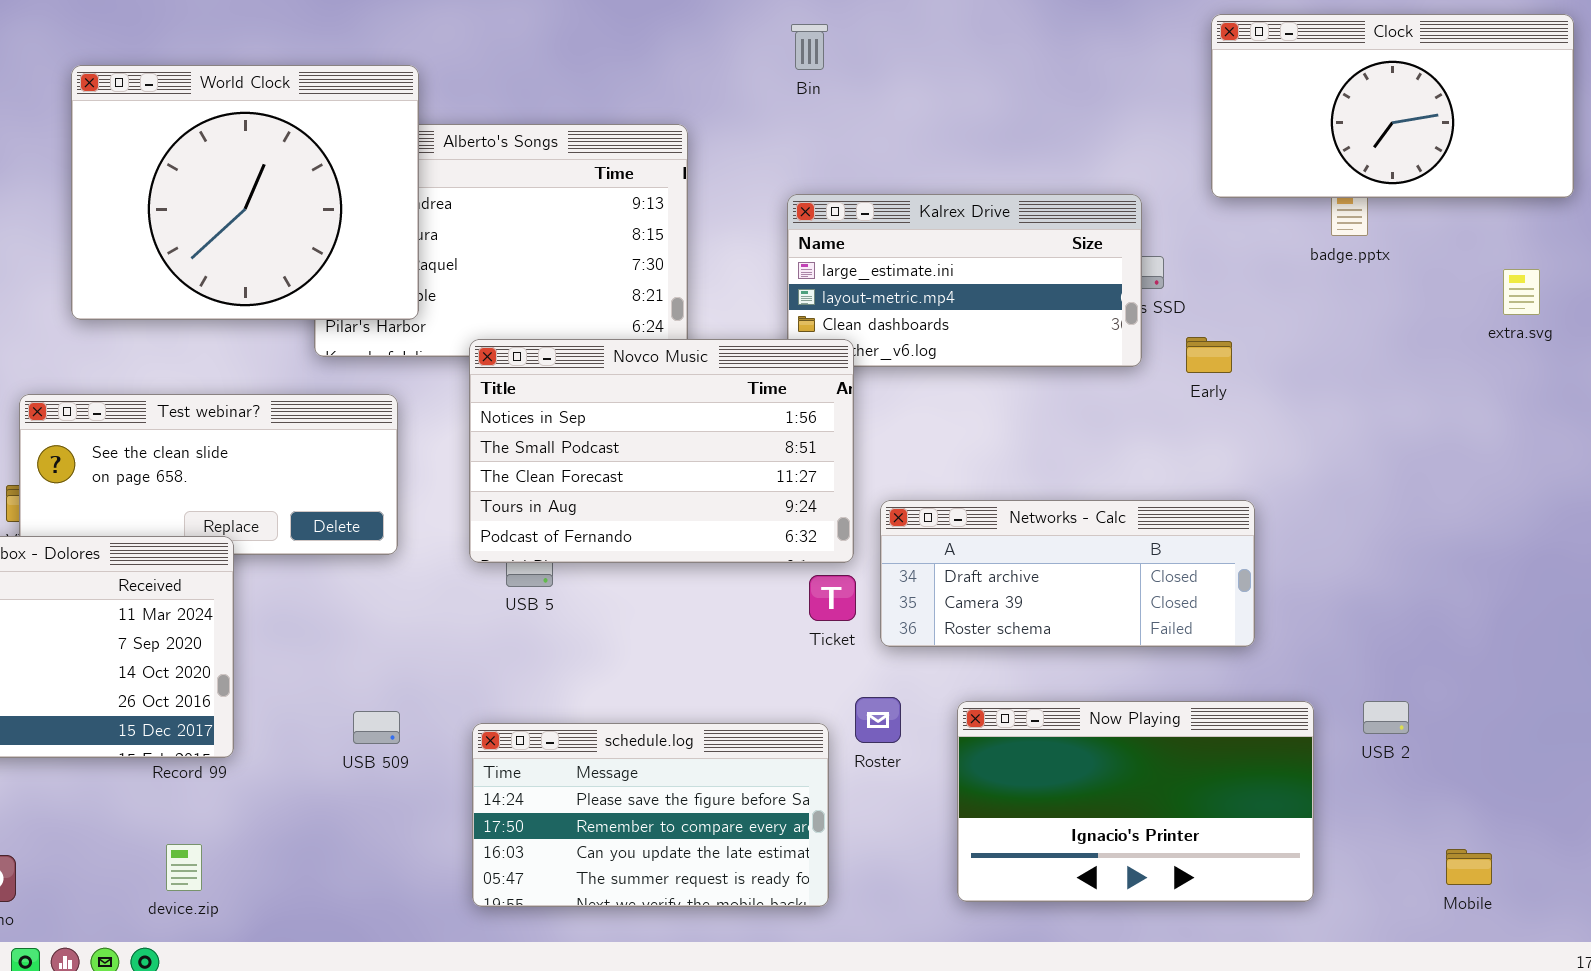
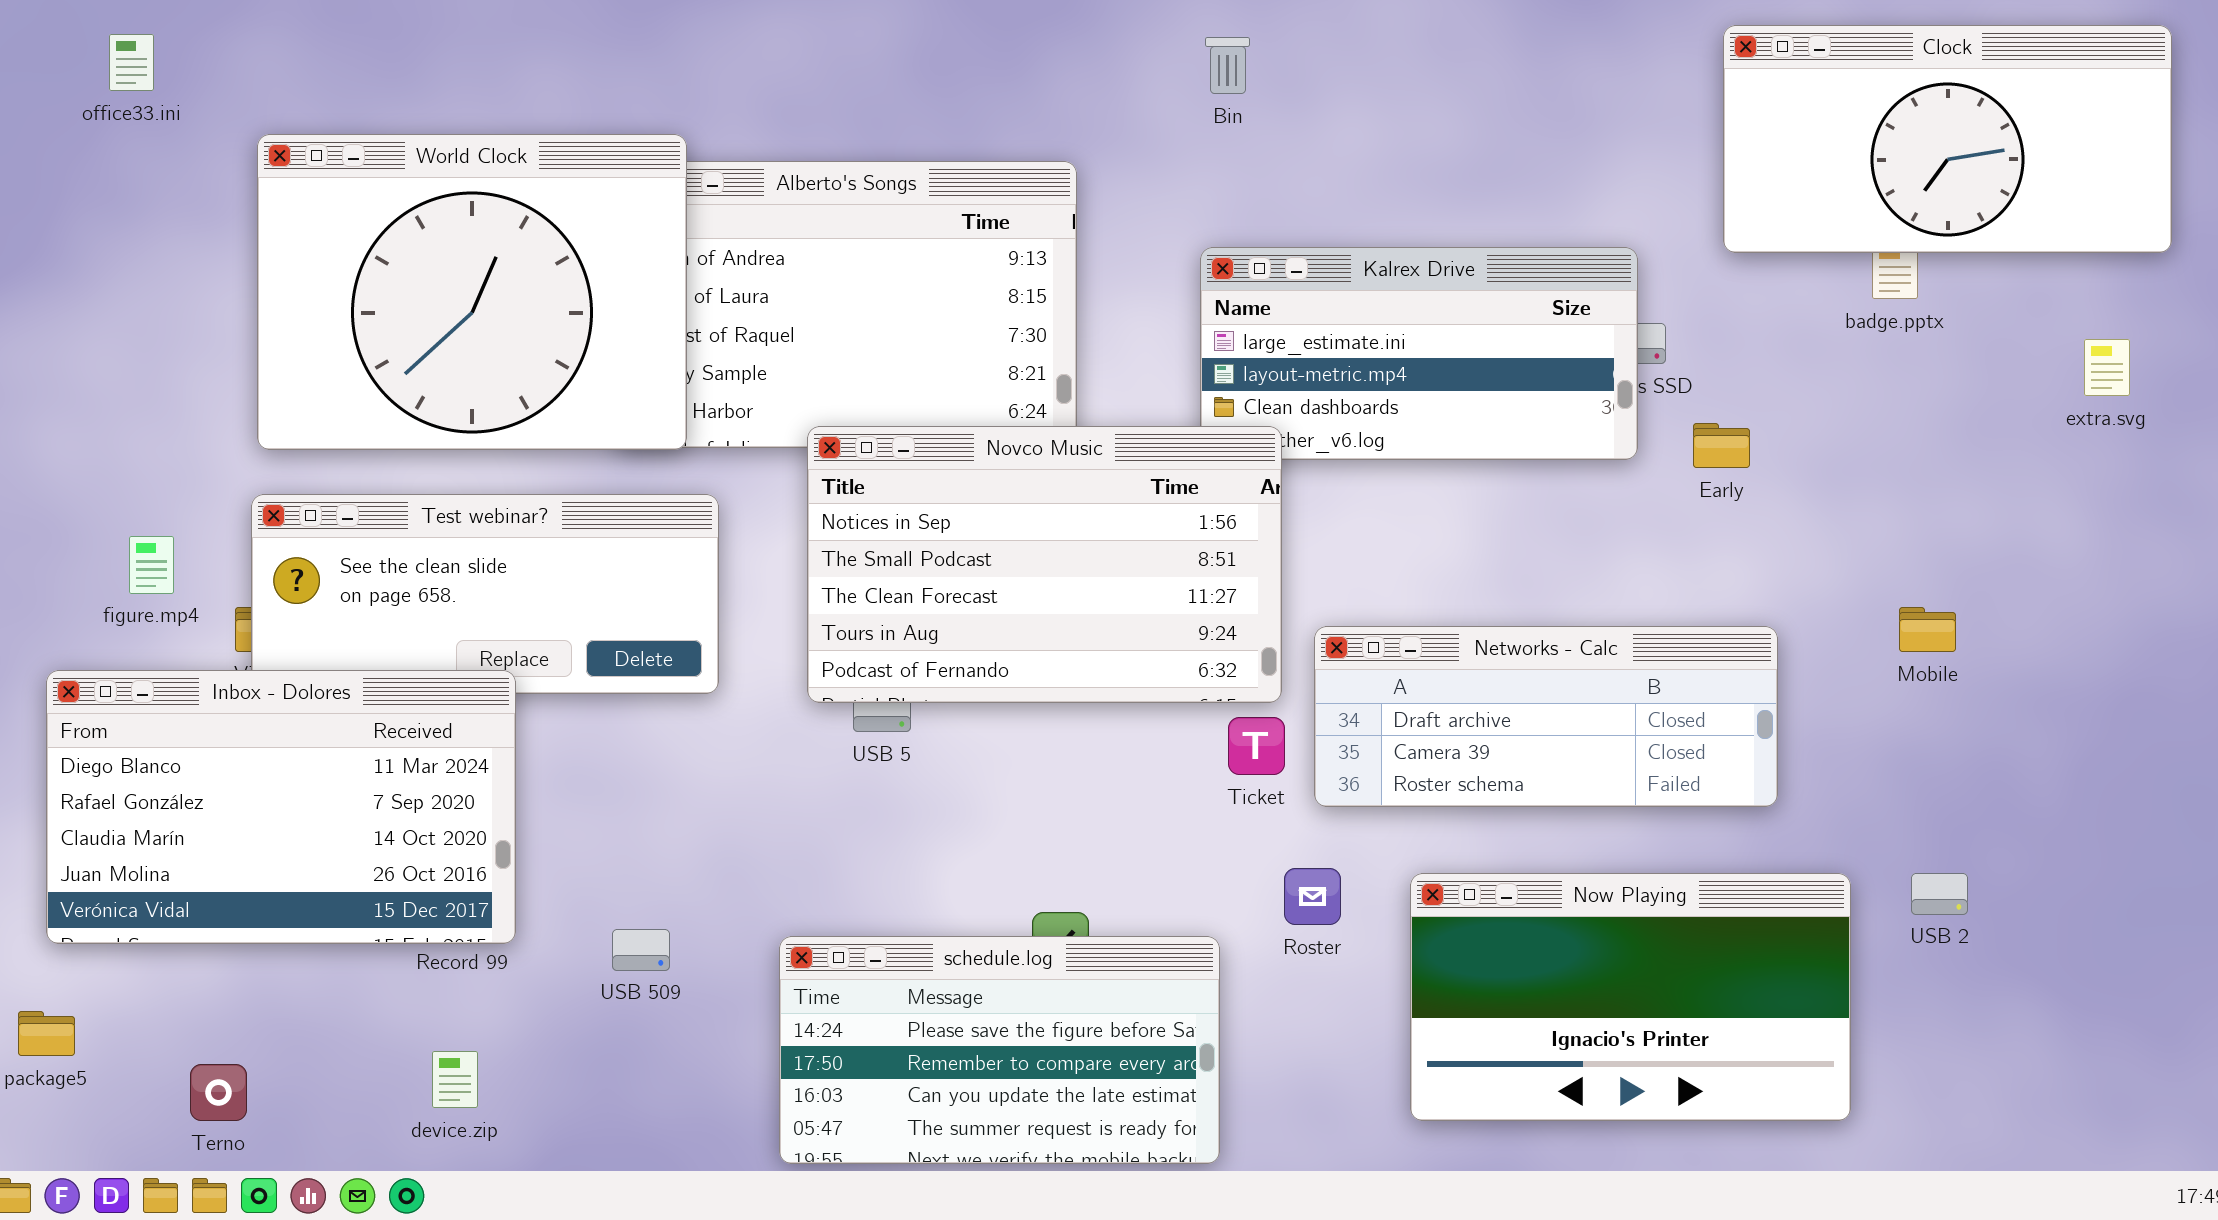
World Clock: [71,65,419,320] -> [257,134,687,450], moved
USB 509: [353,711,400,744] -> [612,929,670,971], moved
schedule.log: [472,723,829,907] -> [779,936,1220,1164], moved
Mobile: [1446,849,1492,885] -> [1899,607,1956,652], moved

